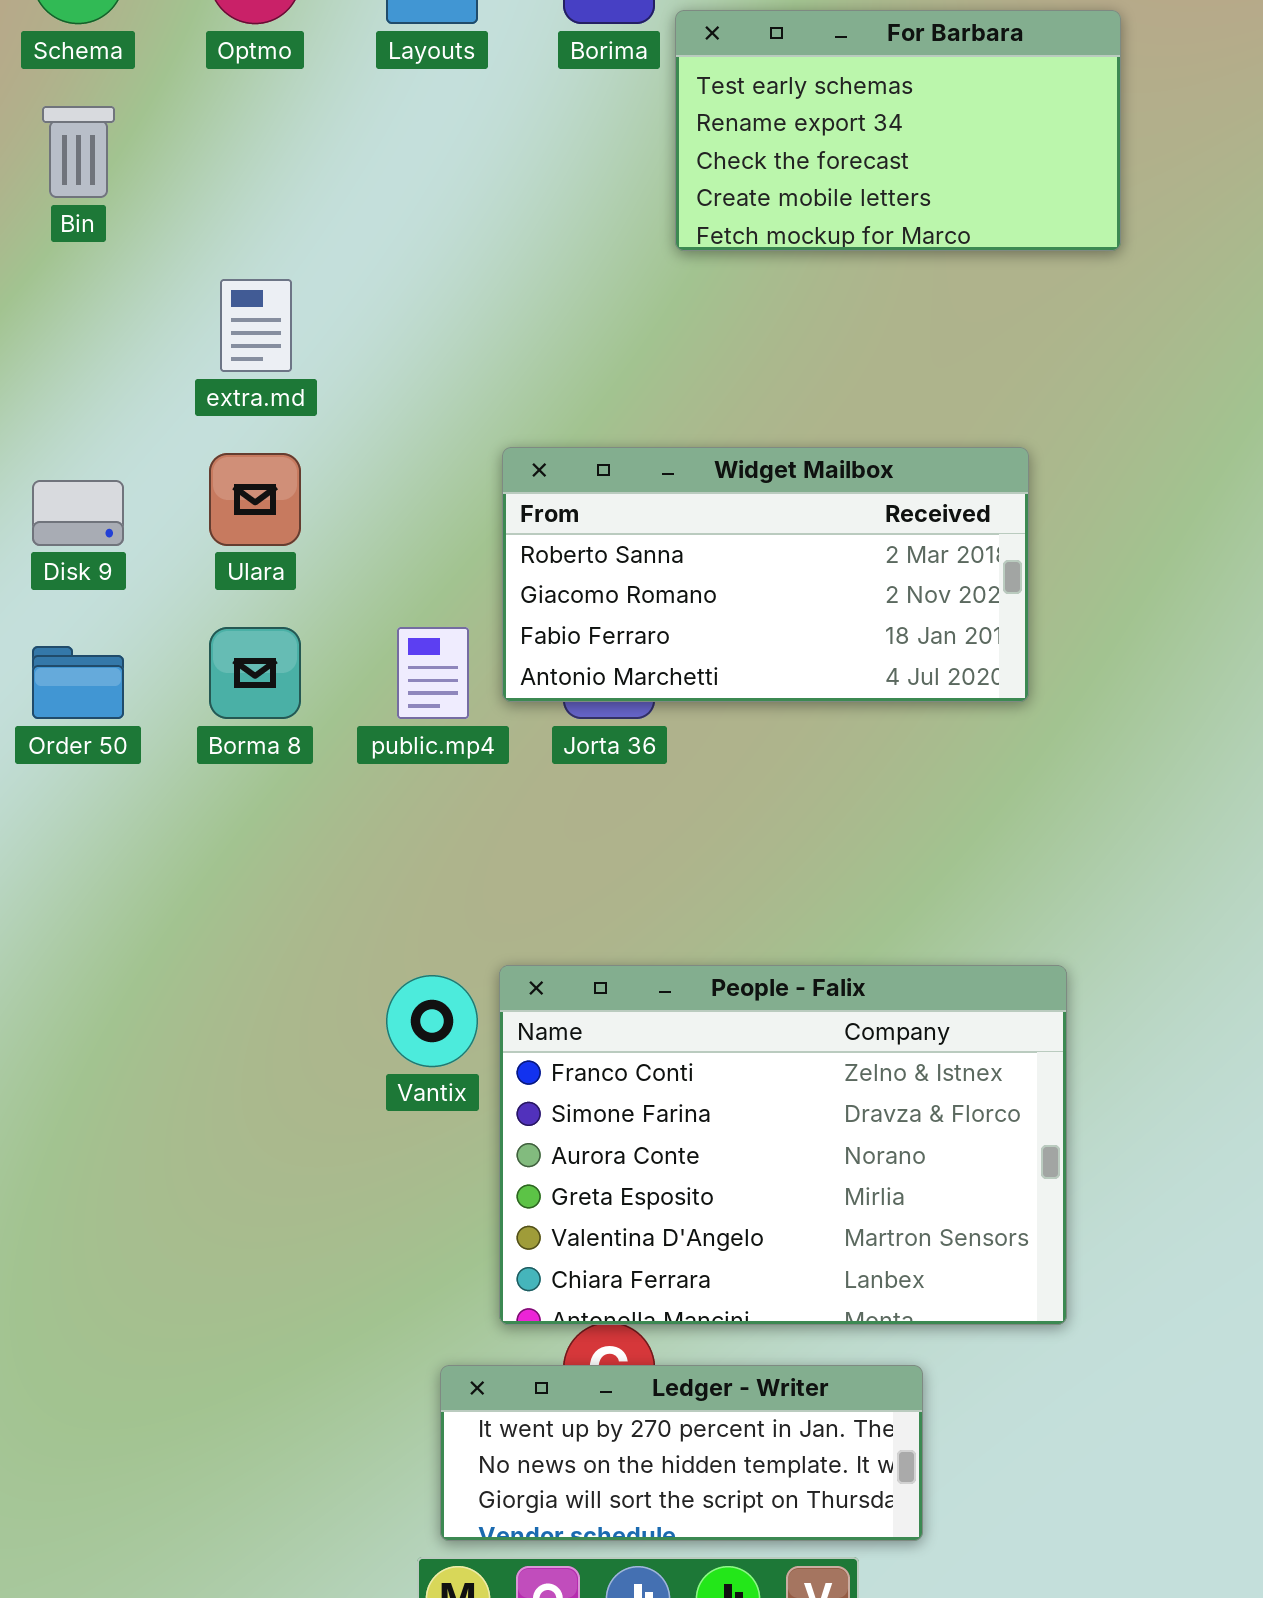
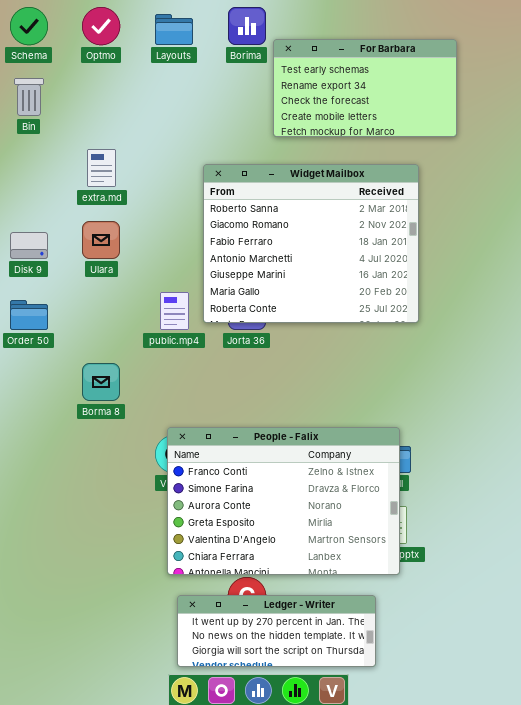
Widget Mailbox: [502,447,1029,702] -> [203,164,419,323], resized
Borma 8: [209,627,301,719] -> [82,363,120,401], moved
People - Falix: [499,965,1067,1325] -> [167,427,400,575], moved

